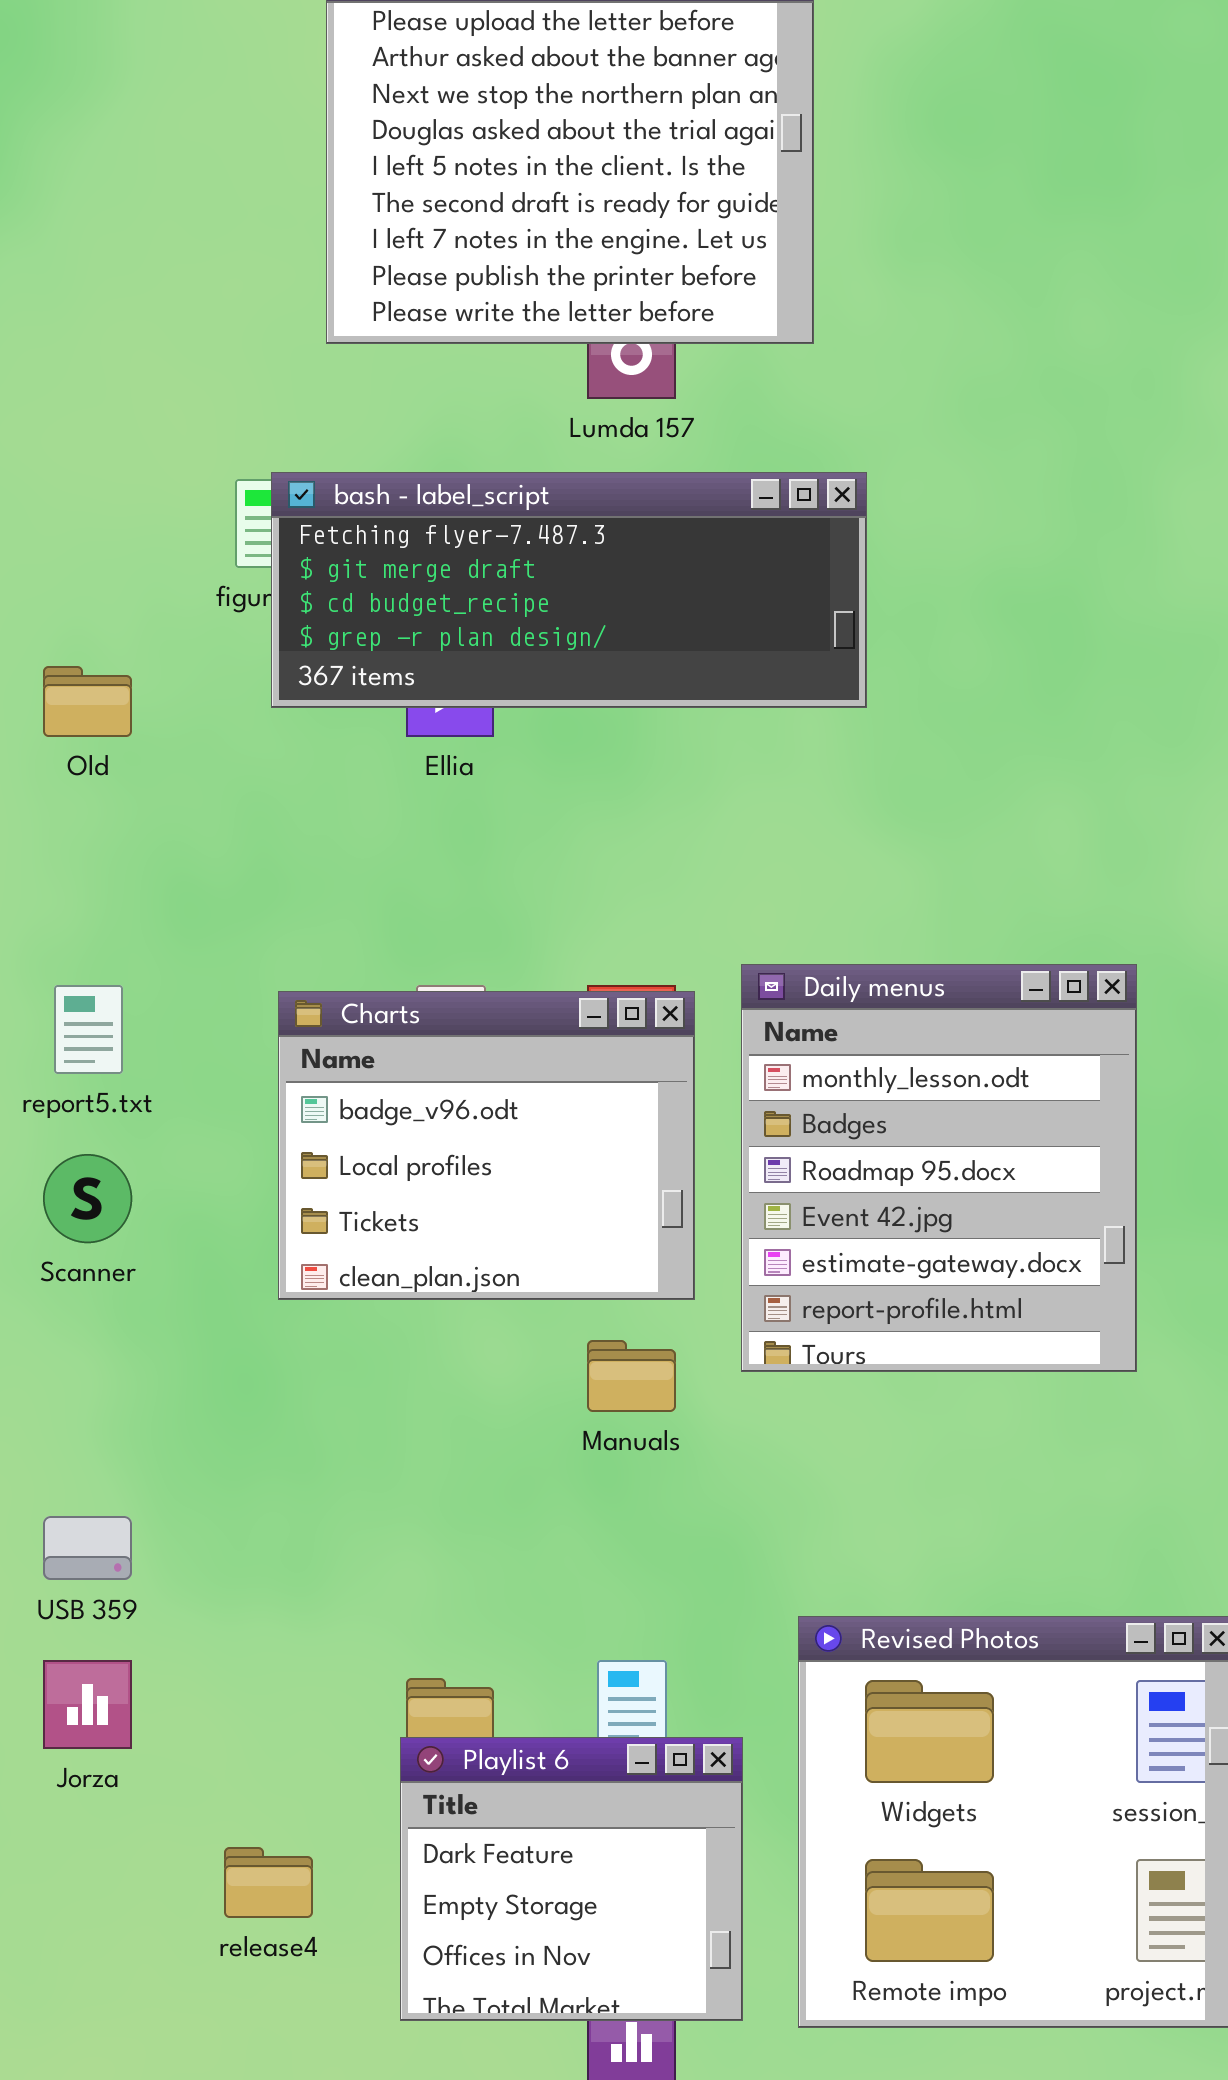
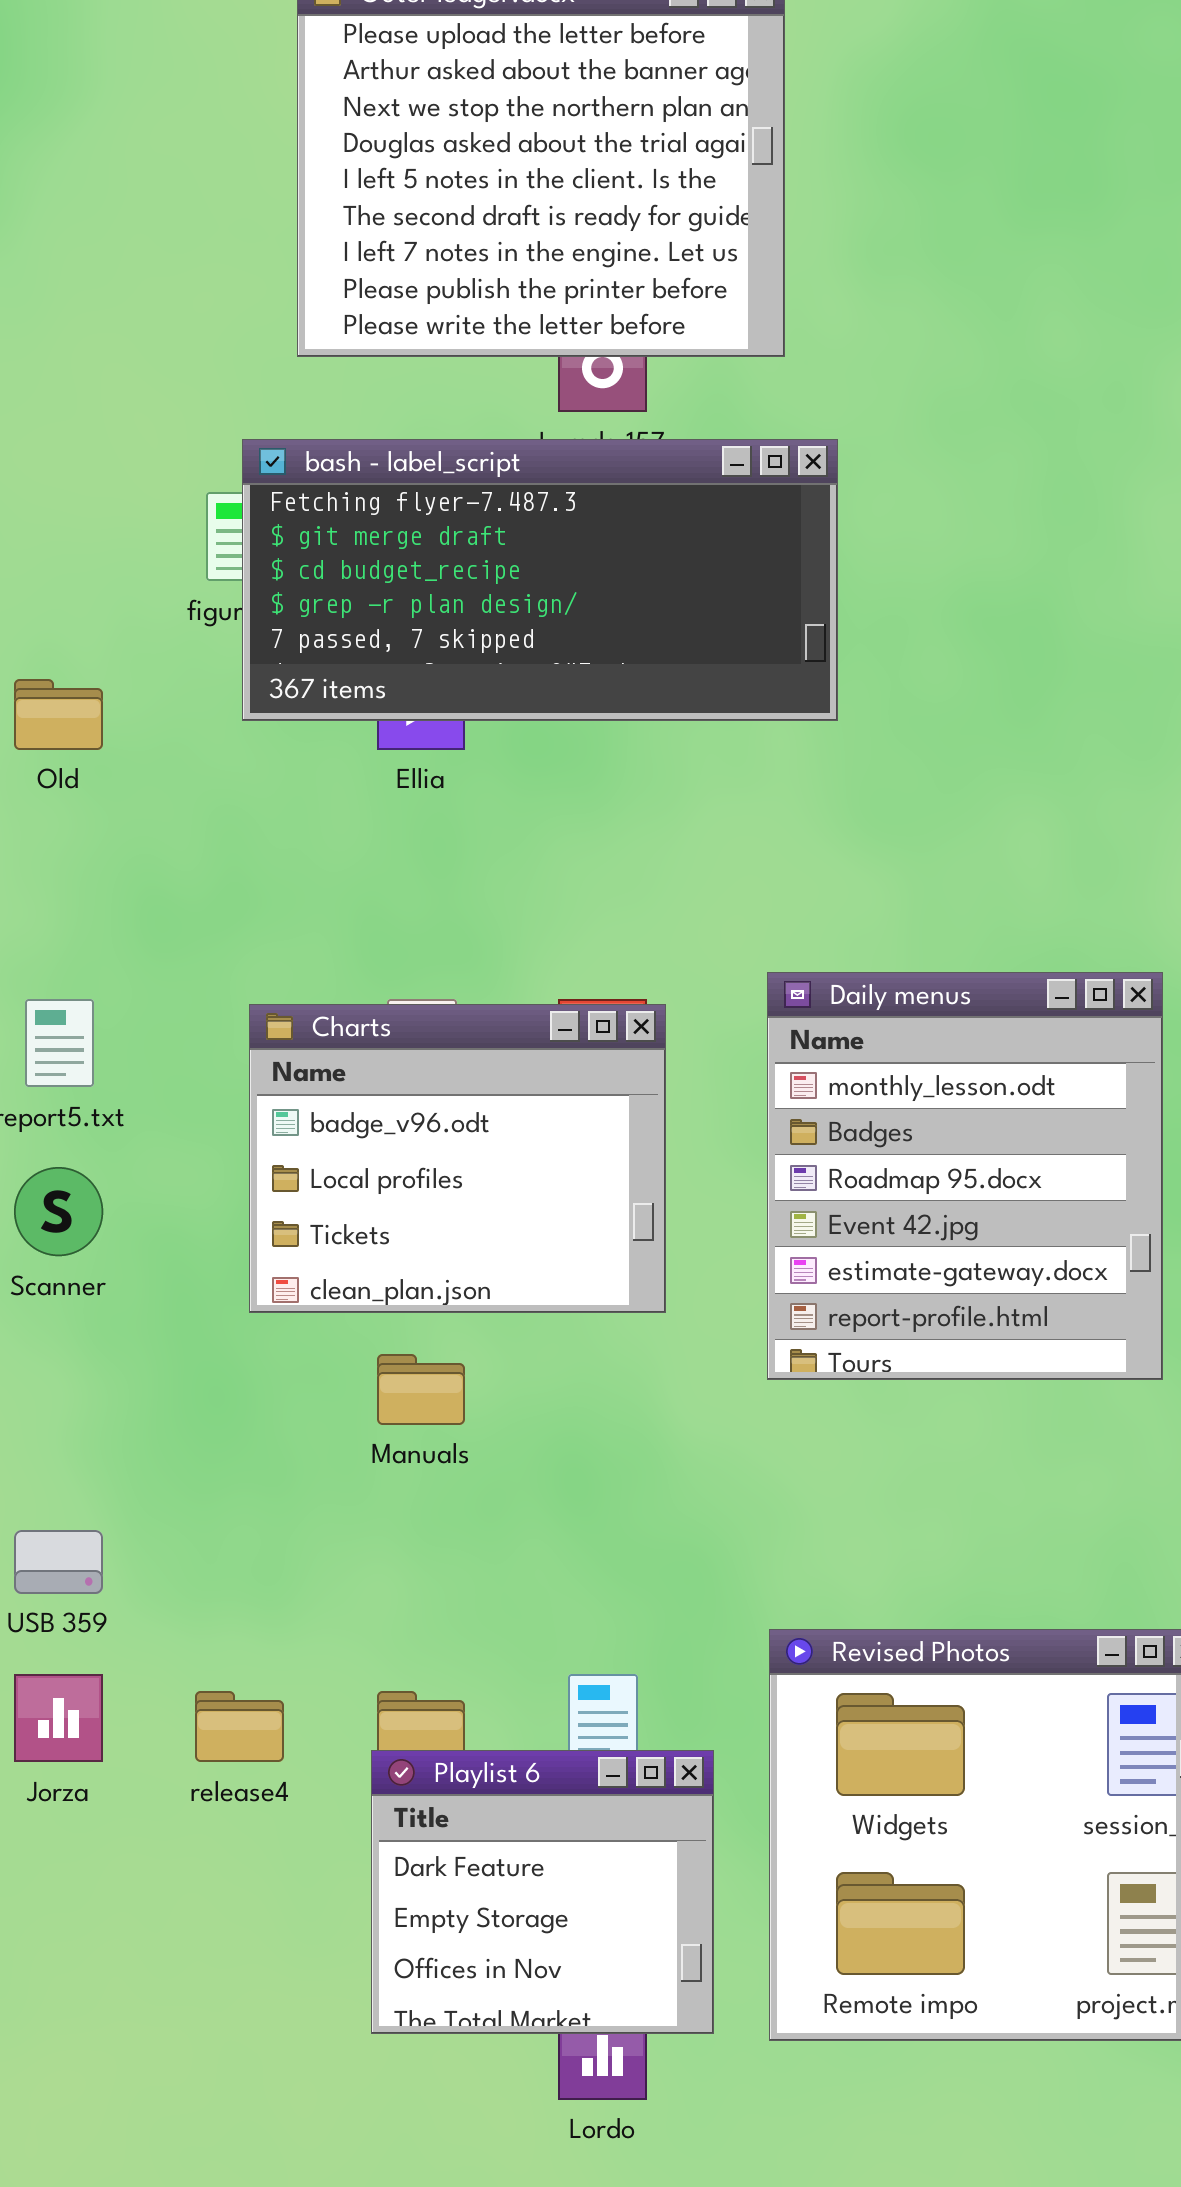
bash - label_script: [271,472,867,708] -> [242,439,838,721], resized
Daily menus: [741,964,1137,1372] -> [767,972,1163,1380], moved
Manuals: [587,1340,676,1412] -> [377,1354,465,1425], moved
release4: [224,1847,313,1918] -> [195,1691,284,1762], moved

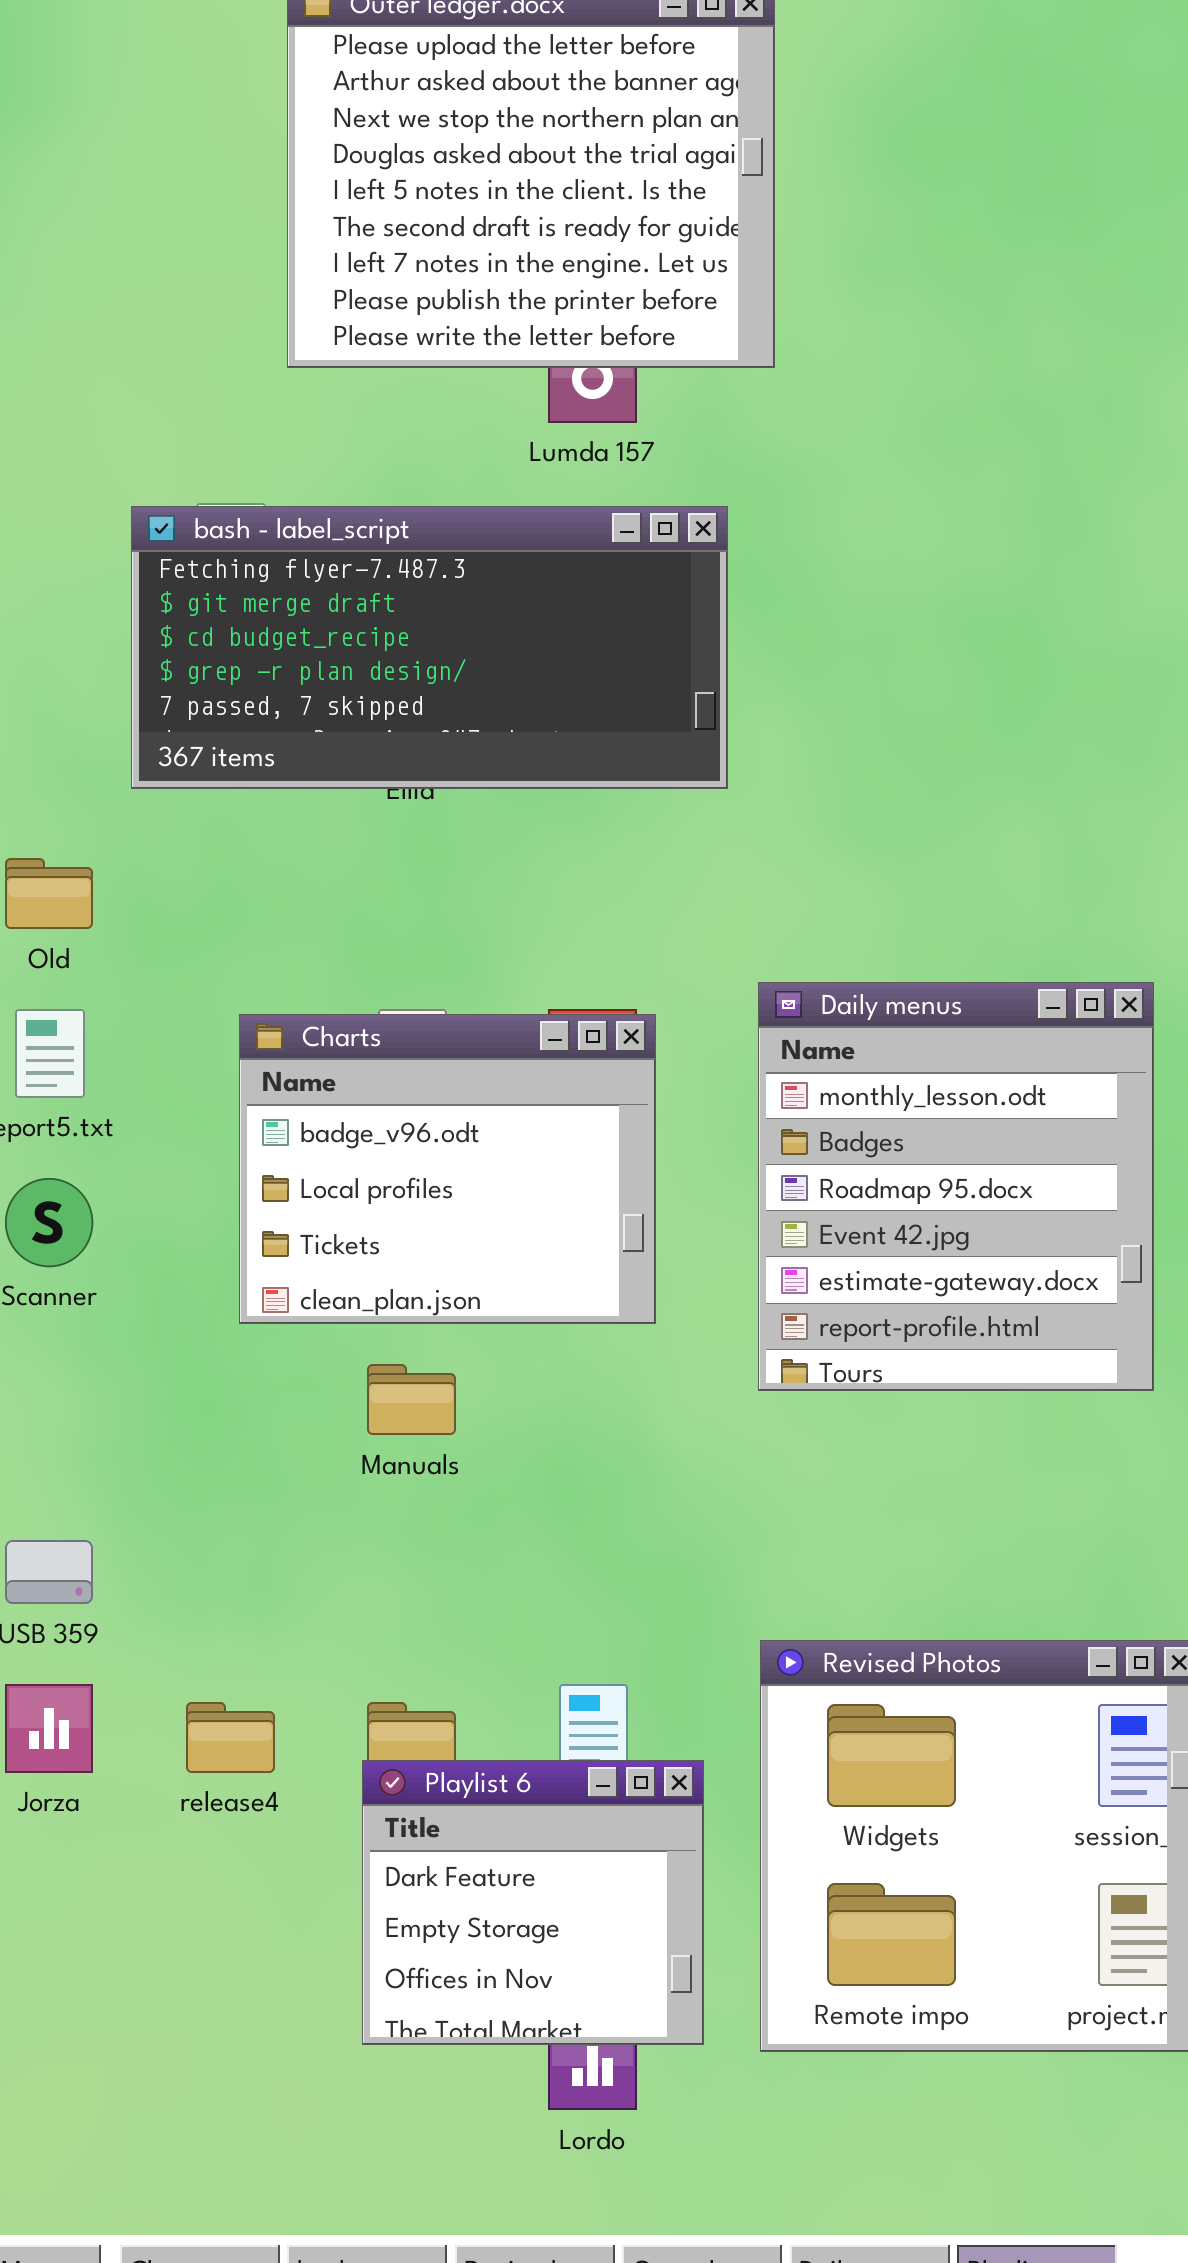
bash - label_script: [242,439,838,721] -> [131,506,728,789], moved
Old: [14,679,103,750] -> [5,858,93,929], moved

